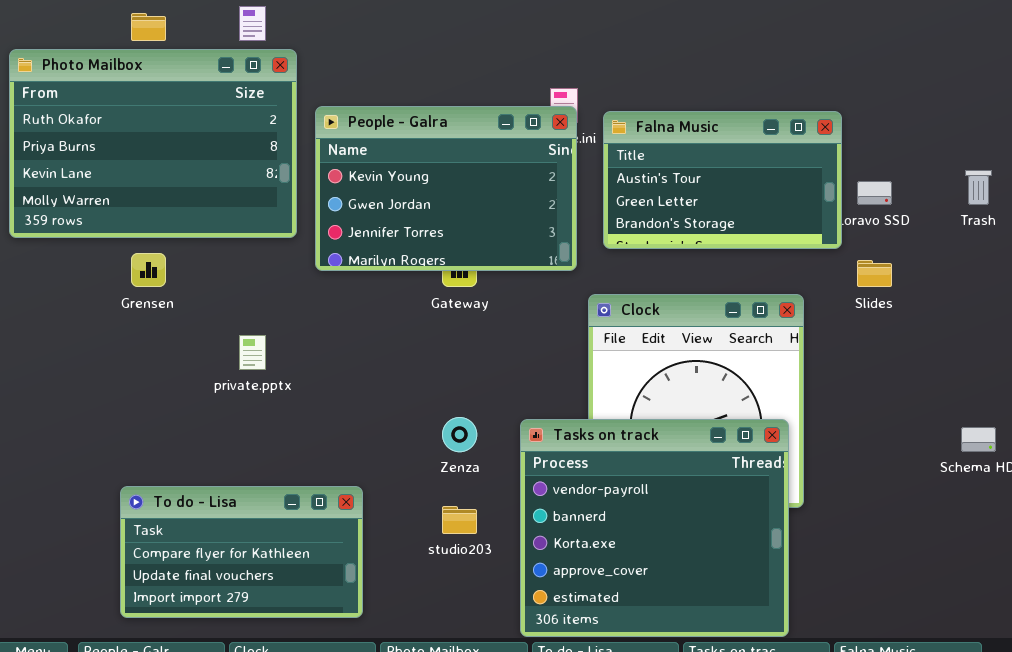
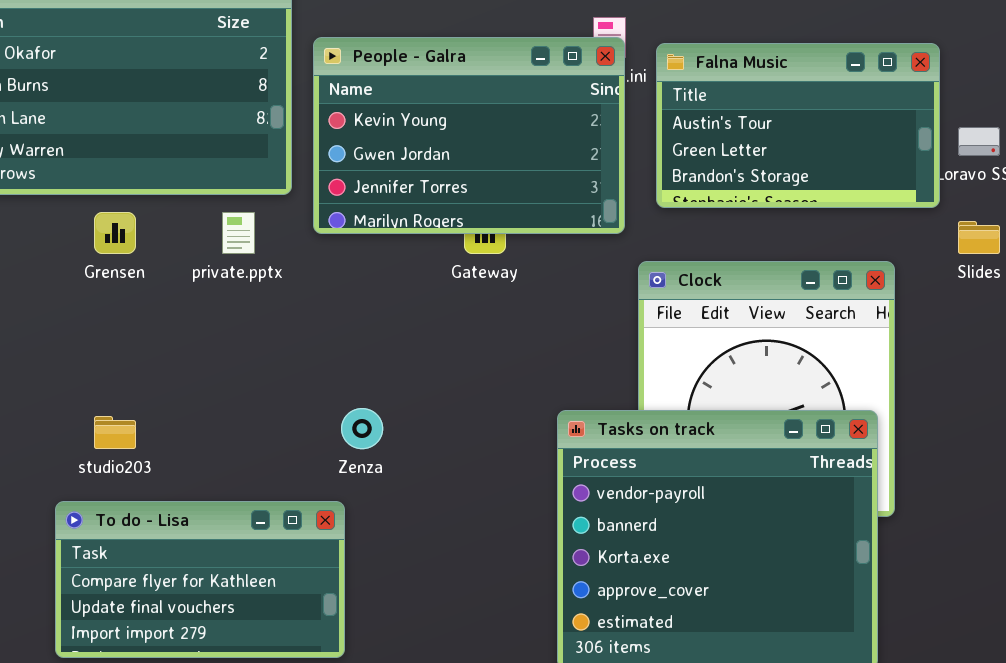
private.pptx: [239,335,266,370] -> [222,212,255,254], moved
Zenza: [442,417,477,452] -> [341,408,383,449], moved
To do - Lisa: [120,486,363,618] -> [55,501,345,658], moved
studio203: [442,506,477,534] -> [94,416,136,449], moved

